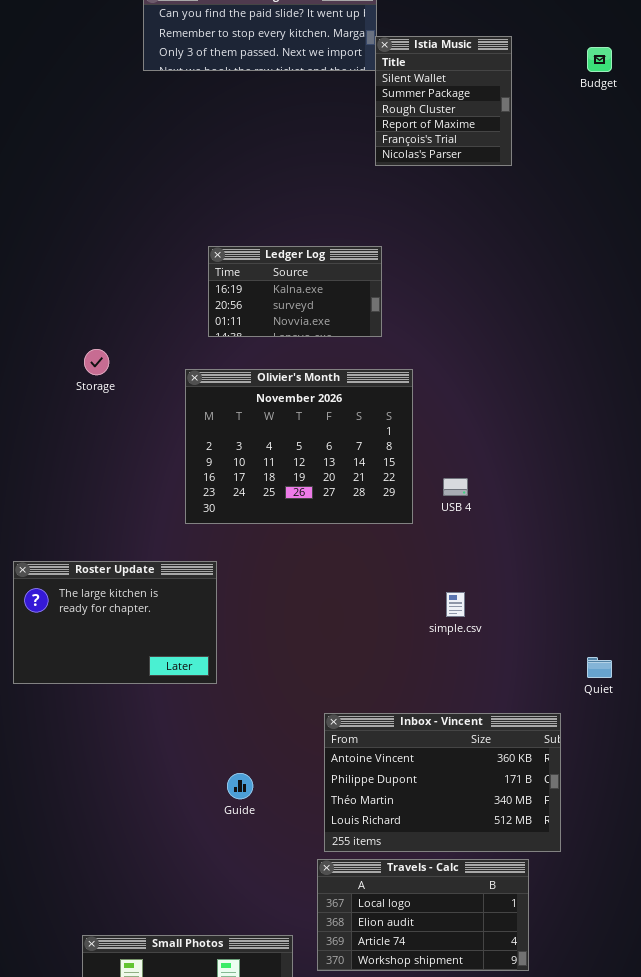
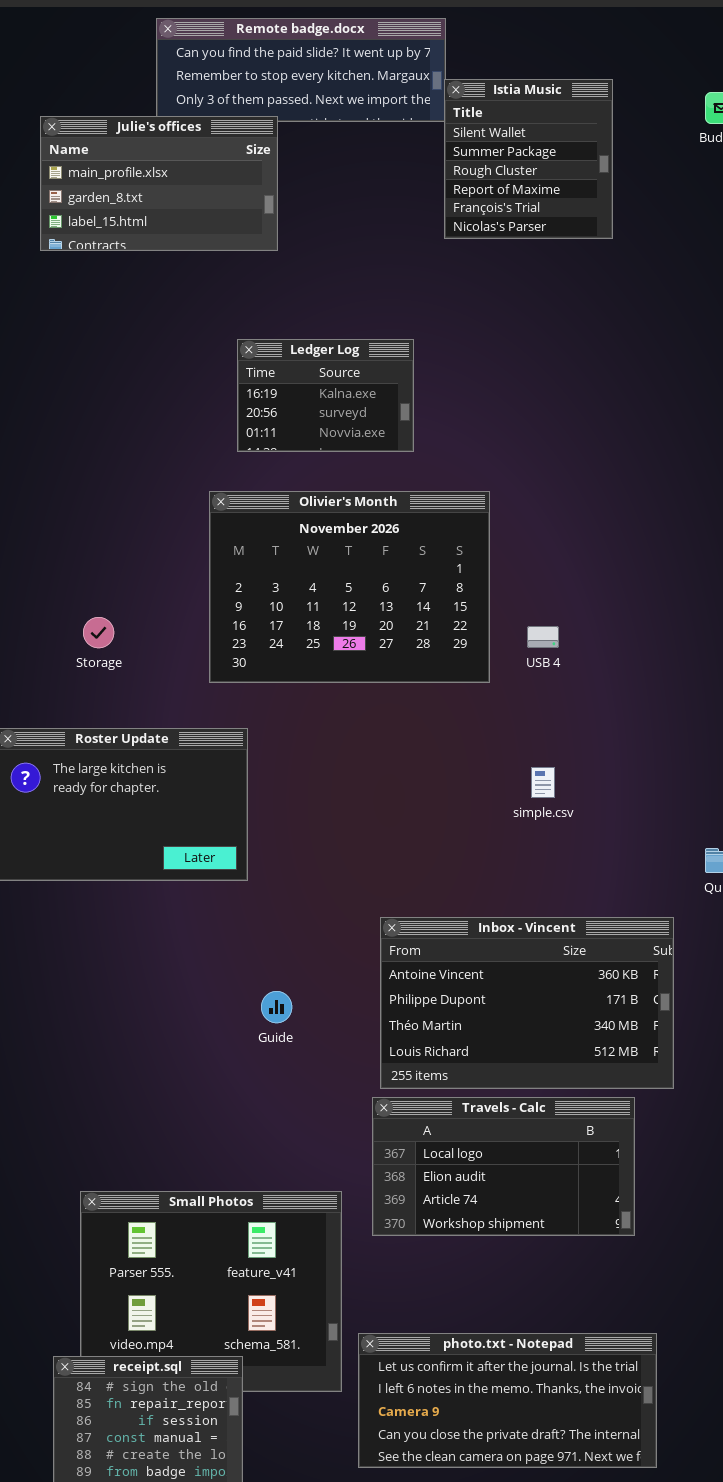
Julie's offices: none -> [40,116,278,251], opened
Ledger Log: [208,246,382,337] -> [237,339,414,452], resized
Storage: [84,349,109,375] -> [83,617,114,648], moved

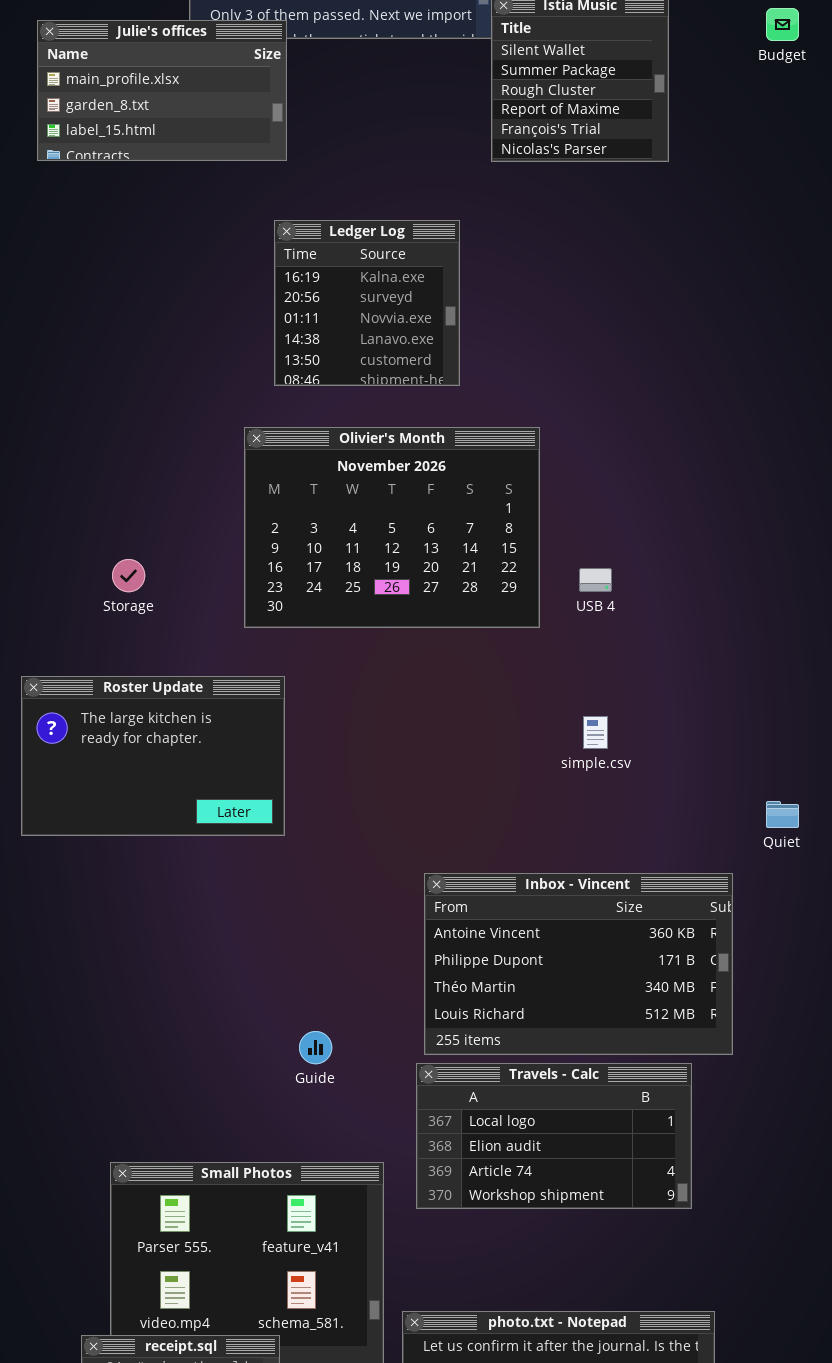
Julie's offices: [40,116,278,251] -> [37,20,287,161], moved
Ledger Log: [237,339,414,452] -> [274,220,460,386], resized
Guide: [261,991,292,1023] -> [299,1031,332,1064], moved

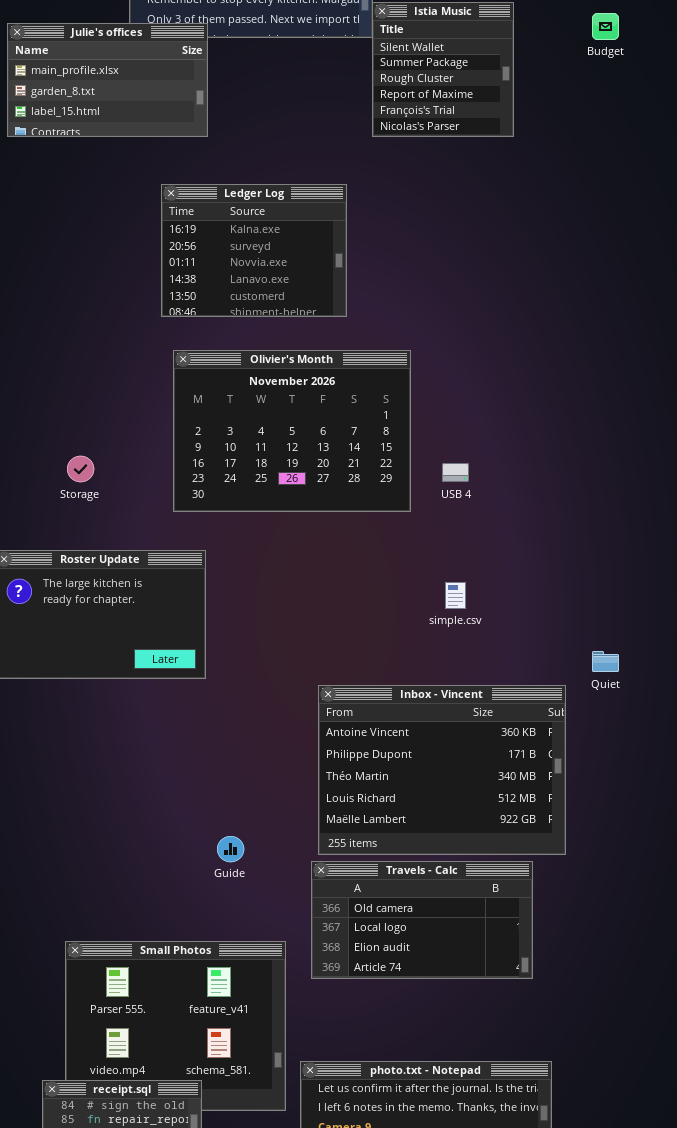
Ledger Log: [274,220,460,386] -> [161,184,347,317], resized
Inbox - Vincent: [424,873,733,1055] -> [318,685,566,855], resized
Travels - Calc: [416,1063,692,1209] -> [311,861,533,979], scrolled up 1 row

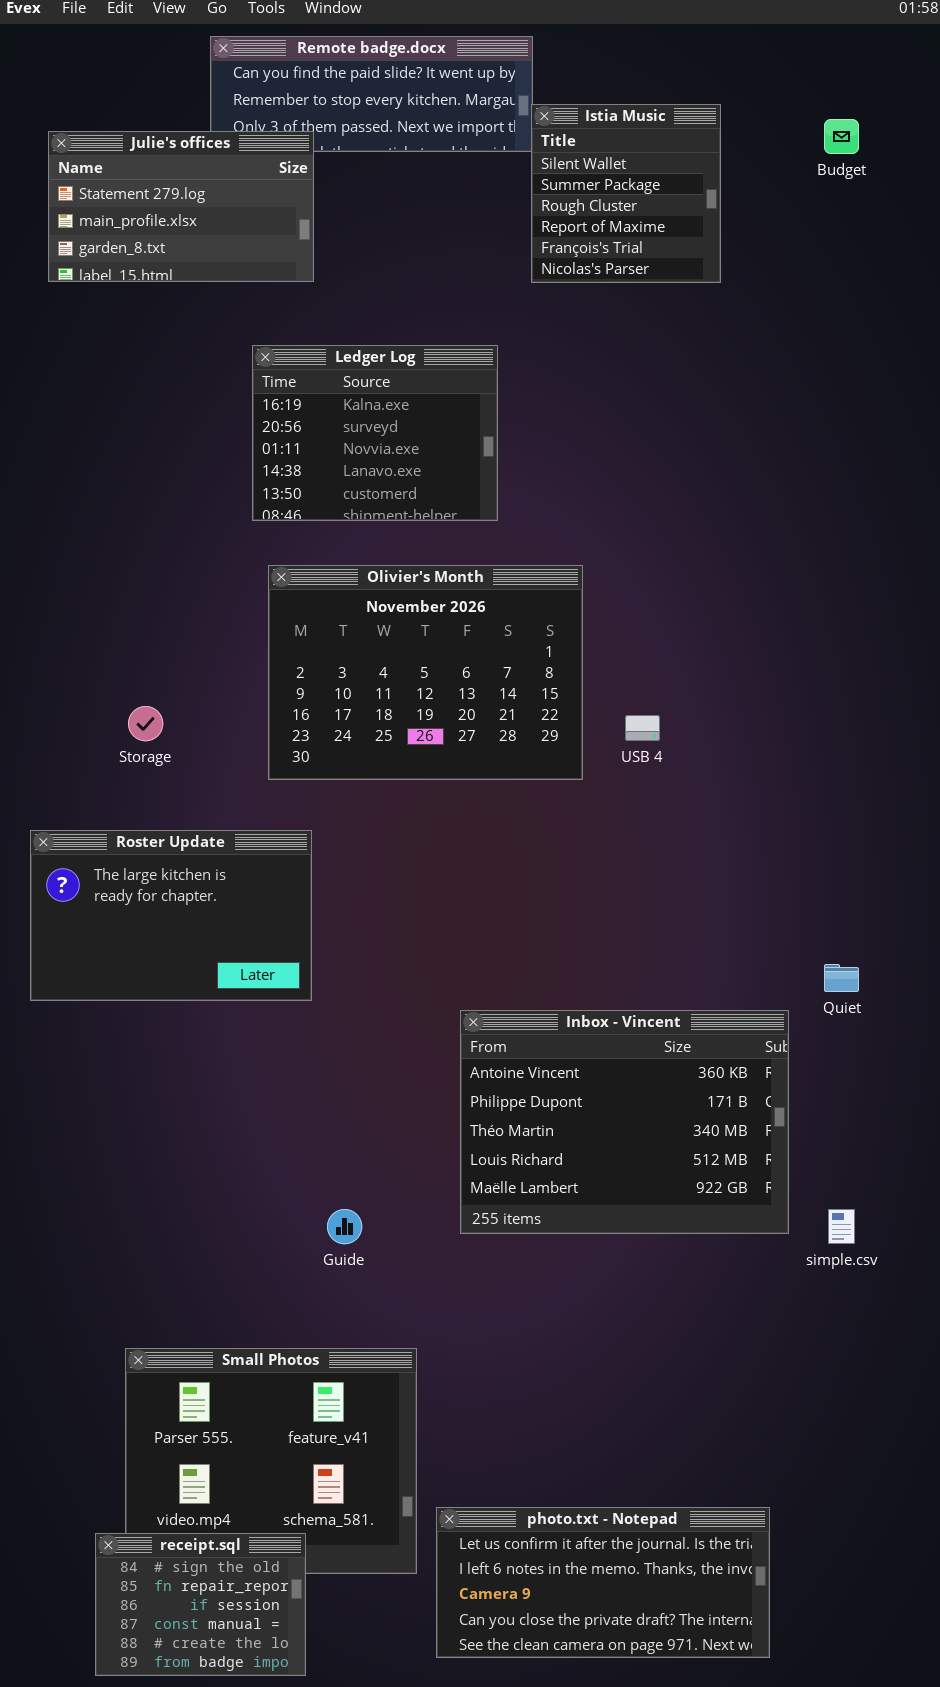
Julie's offices: [7,23,208,137] -> [48,131,314,282], scrolled up 1 row
simple.csv: [445,582,466,609] -> [828,1209,855,1244], moved
Travels - Calc: [311,861,533,979] -> none, closed

